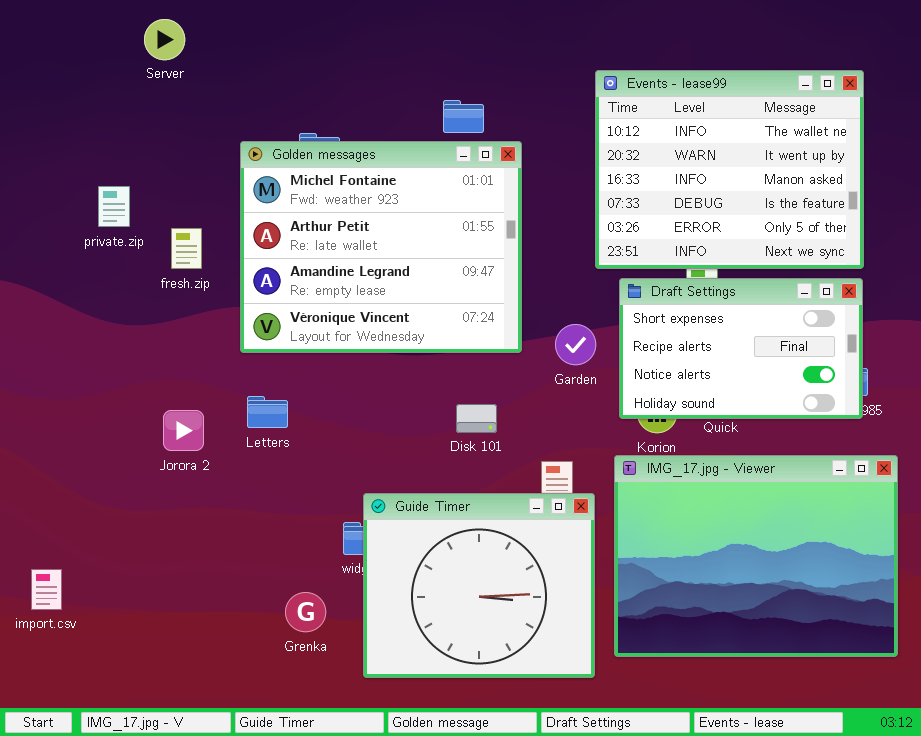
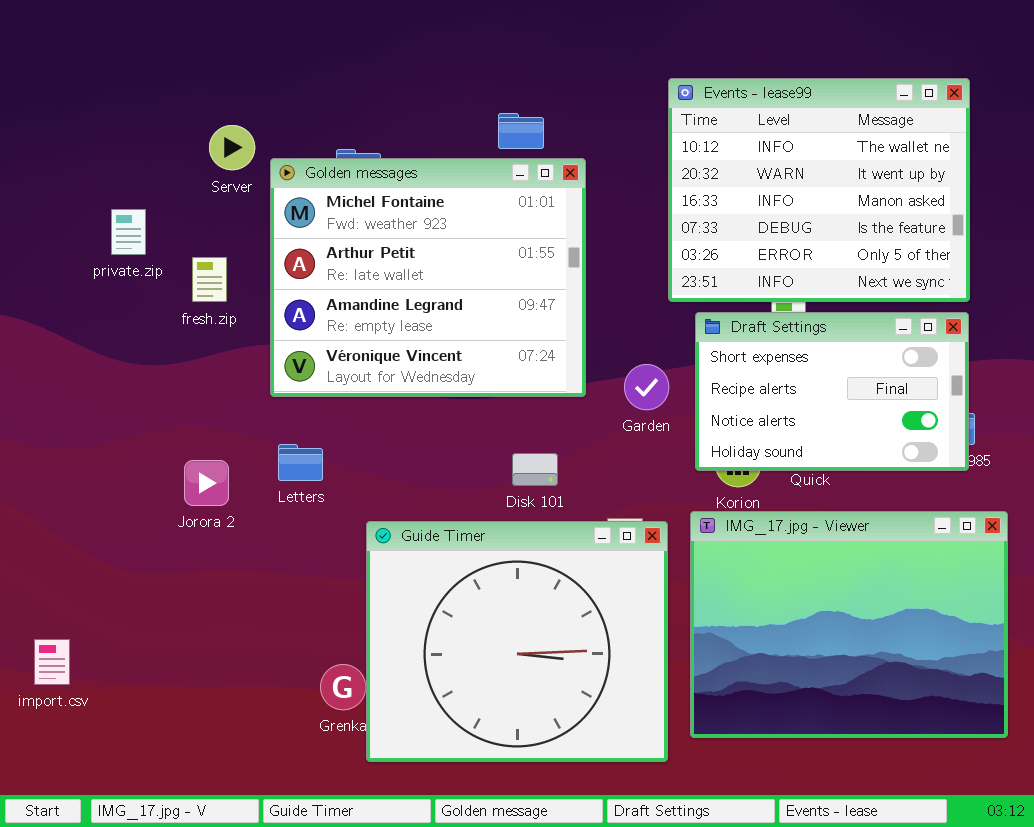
Server: [144,19,185,60] -> [209,125,255,170], moved
Guide Timer: [363,493,595,678] -> [366,521,668,762], resized

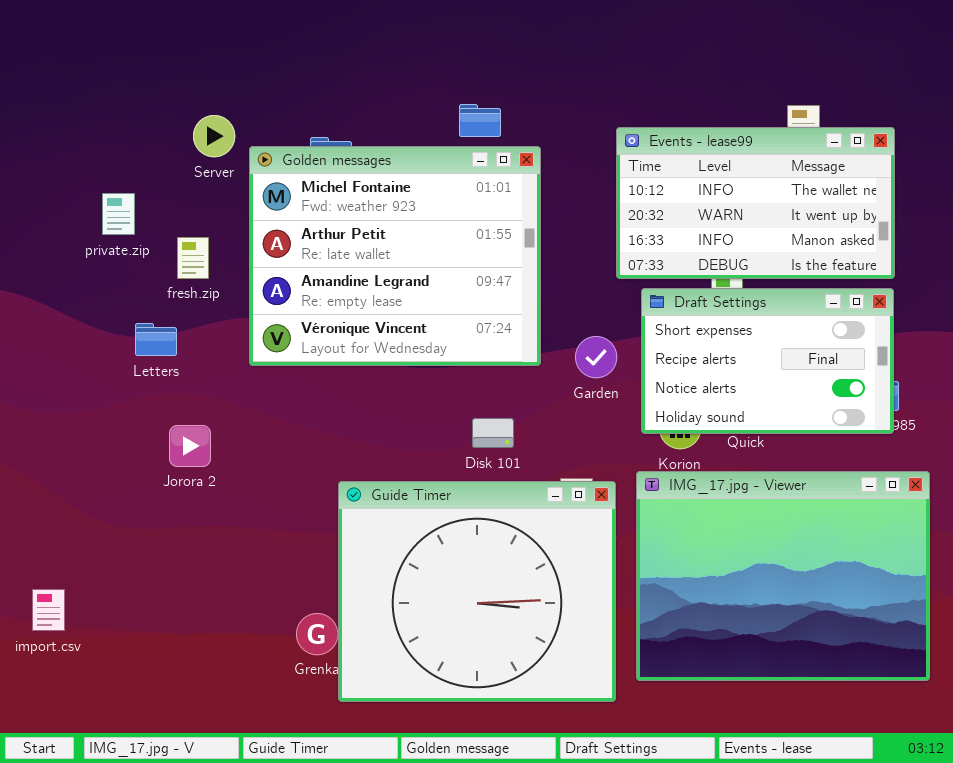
Events - lease99: [668,78,970,302] -> [616,127,895,279], resized
Letters: [278,444,323,481] -> [135,323,177,356], moved

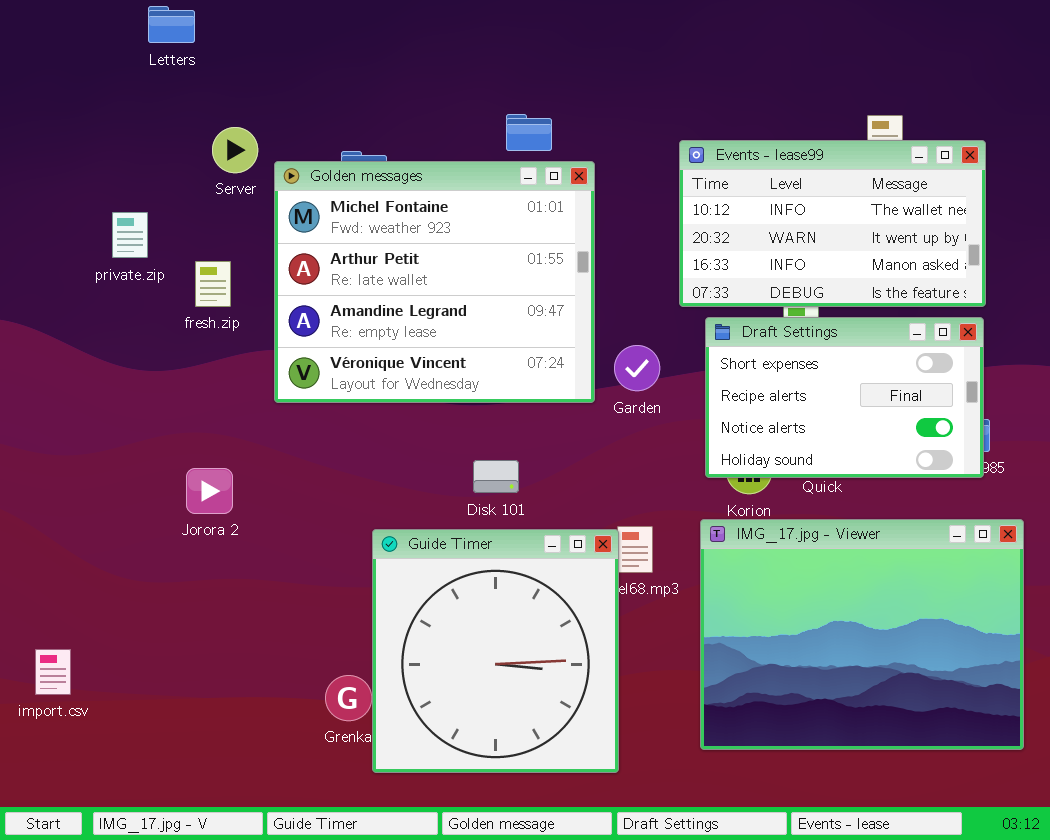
Letters: [135,323,177,356] -> [148,6,195,43], moved
Garden: [575,336,617,378] -> [614,345,660,391], moved
Disk 101: [472,418,514,448] -> [473,460,519,493], moved
Guide Timer: [338,481,616,702] -> [372,529,619,773], resized

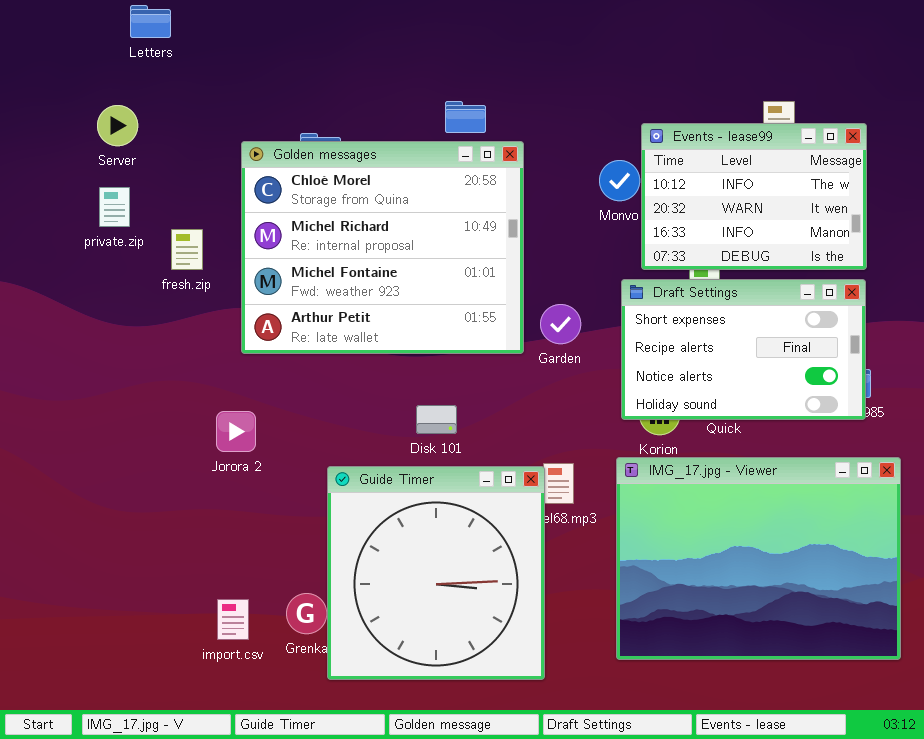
Server: [212,127,258,173] -> [97,105,138,146], moved
Events - lease99: [679,140,986,307] -> [641,123,867,270], resized
Golden messages: [274,161,595,403] -> [241,141,524,354], scrolled up 2 rows
Jorora 2: [186,468,233,514] -> [216,411,256,452], moved
import.csv: [35,649,71,695] -> [217,599,249,640], moved

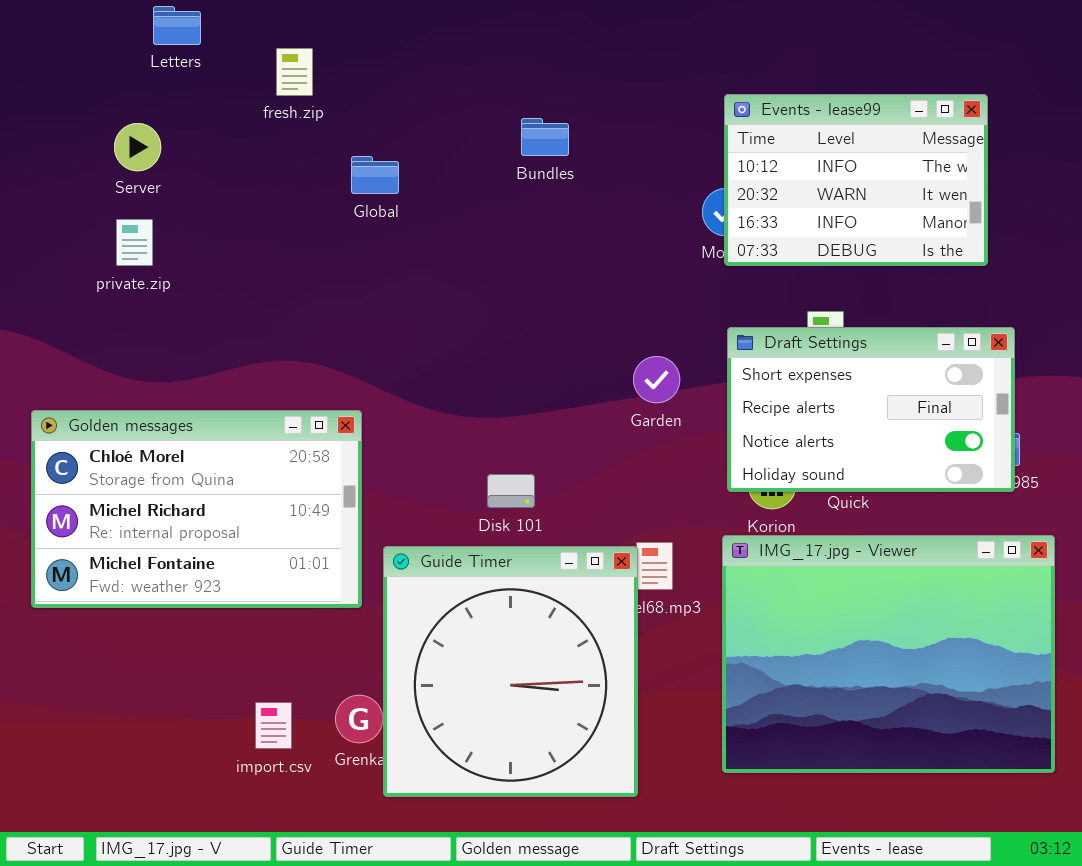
Events - lease99: [641,123,867,270] -> [724,94,988,266], moved
Golden messages: [241,141,524,354] -> [31,410,362,608], moved, resized
fresh.zip: [171,229,203,270] -> [276,48,313,96], moved

